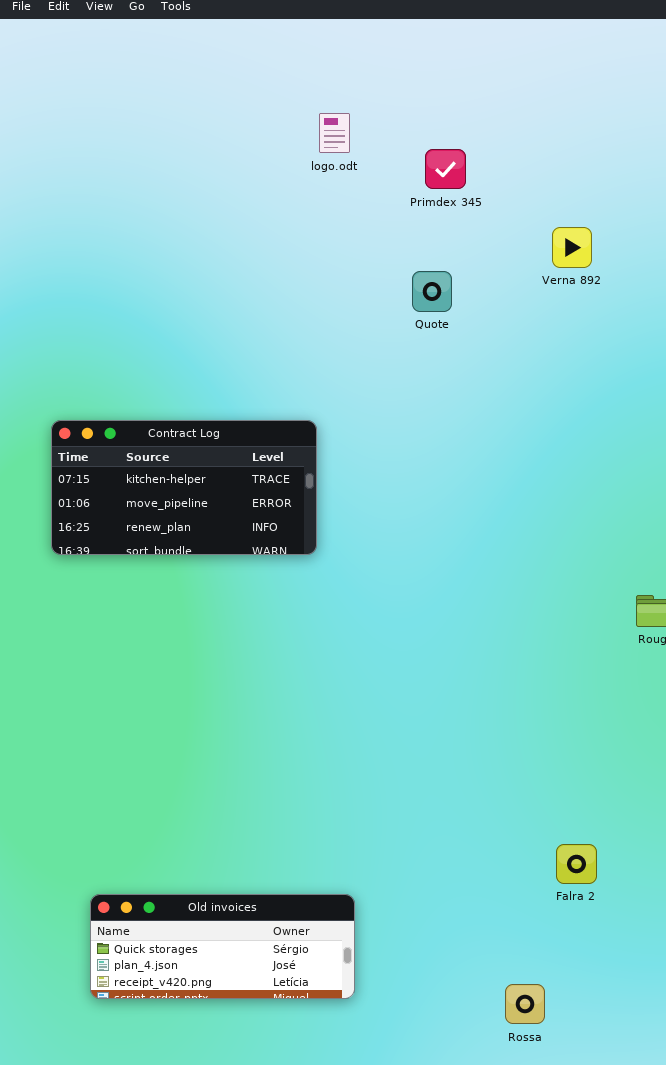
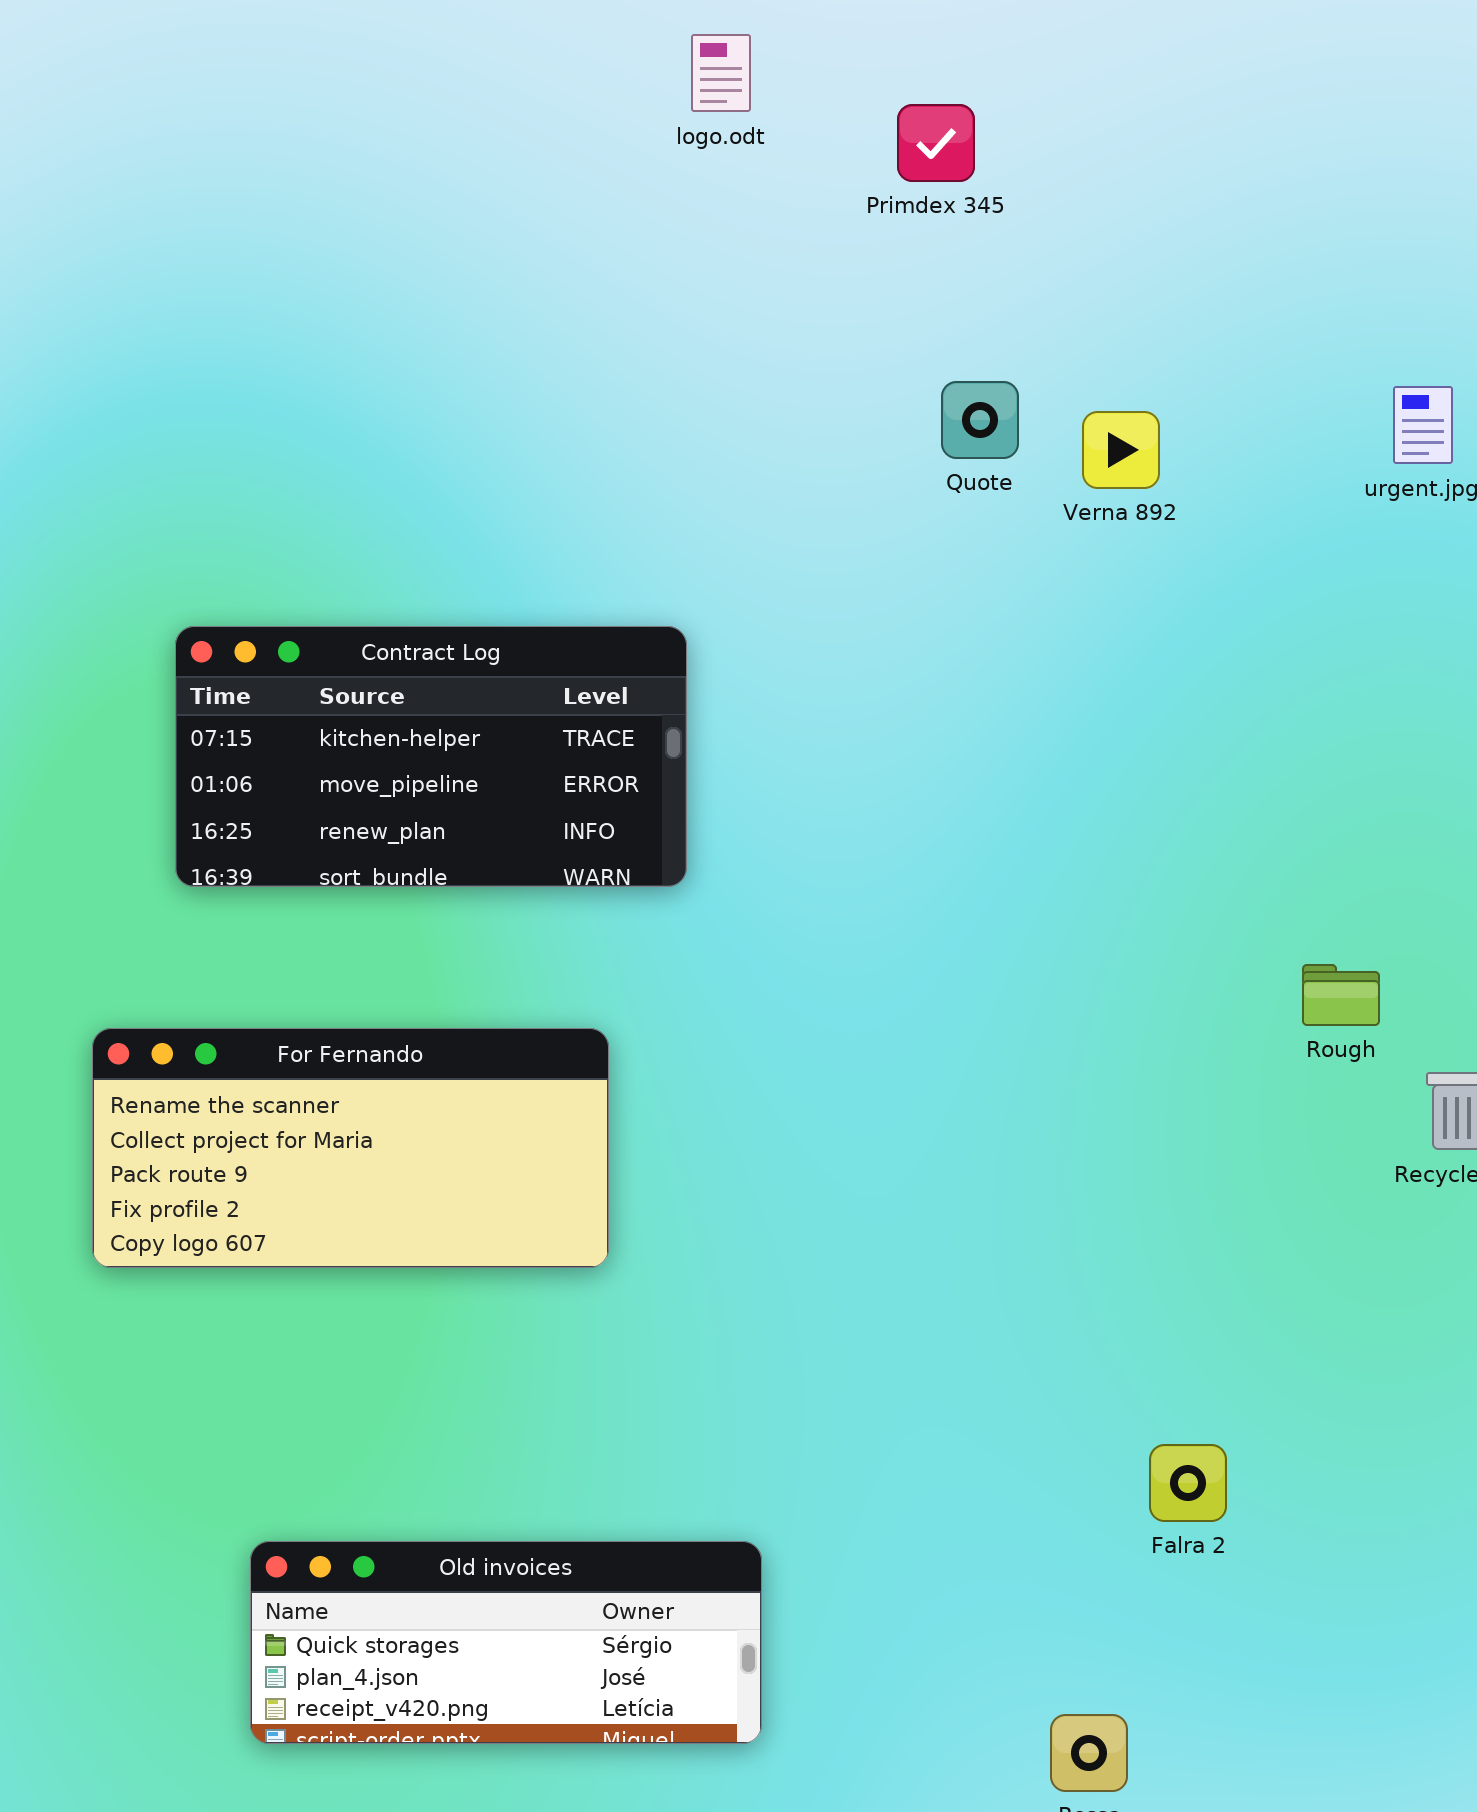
Verna 892: [552,227,592,268] -> [1082,411,1160,489], moved
Quote: [412,271,452,312] -> [941,381,1019,459], moved
For Fernando: none -> [92,1028,609,1268], opened

